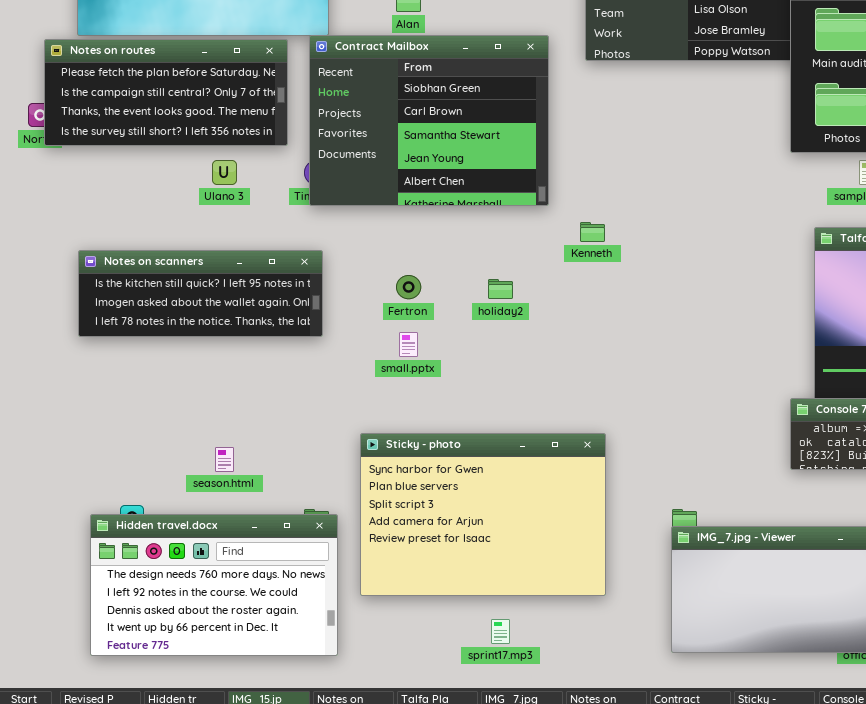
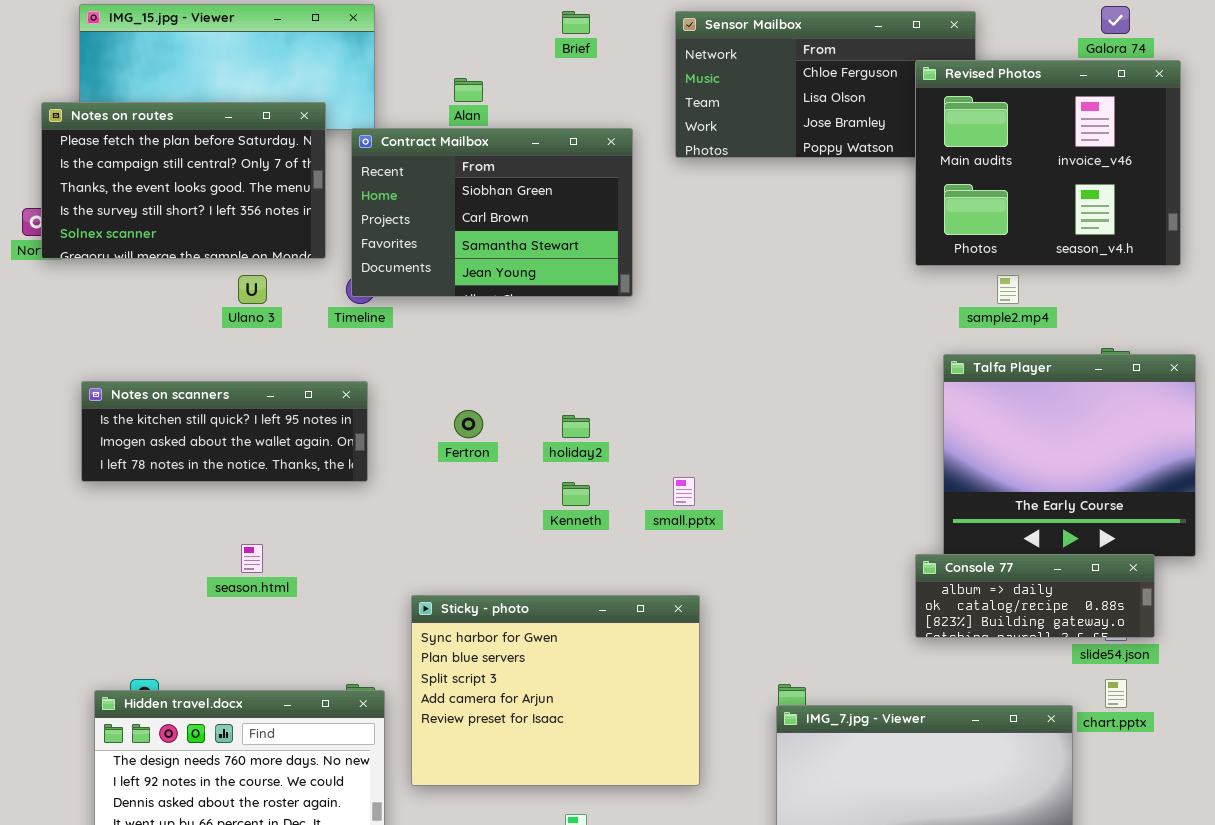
Contract Mailbox: [309,35,549,206] -> [351,128,633,297], resized
Notes on routes: [44,39,288,146] -> [41,102,326,259], resized
Kenneth: [580,222,605,242] -> [562,482,590,506], moved
small.pptx: [399,332,418,357] -> [673,477,695,506], moved
season.html: [215,447,234,472] -> [241,544,263,573], moved

